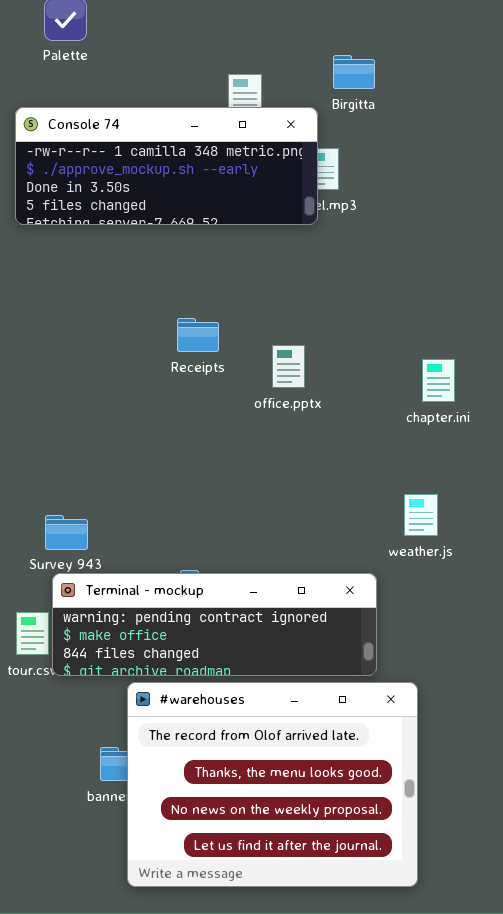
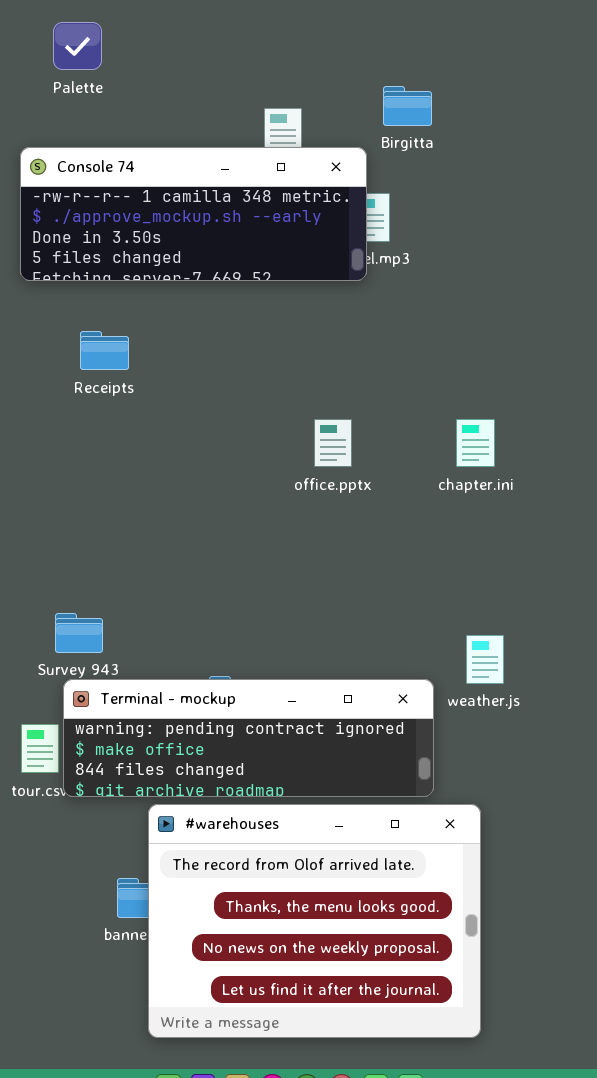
Receipts: [177,318,219,352] -> [80,331,129,370], moved
chapter.ini: [422,359,455,402] -> [456,419,495,467], moved
weather.js: [404,494,438,536] -> [466,635,504,684], moved

